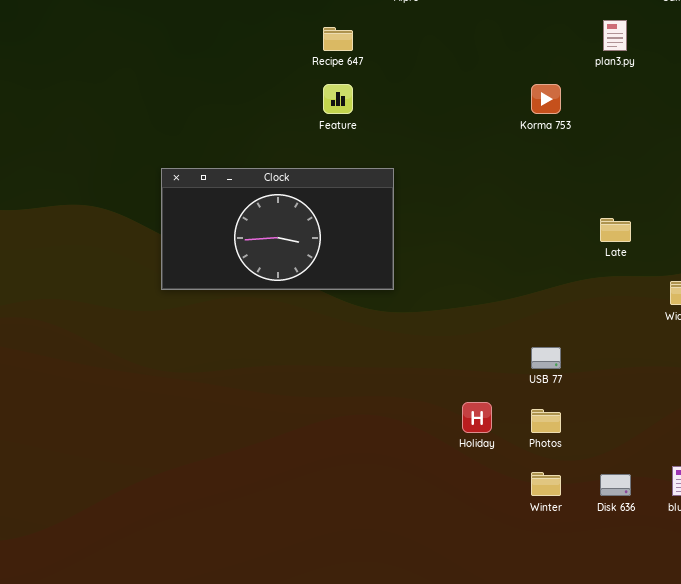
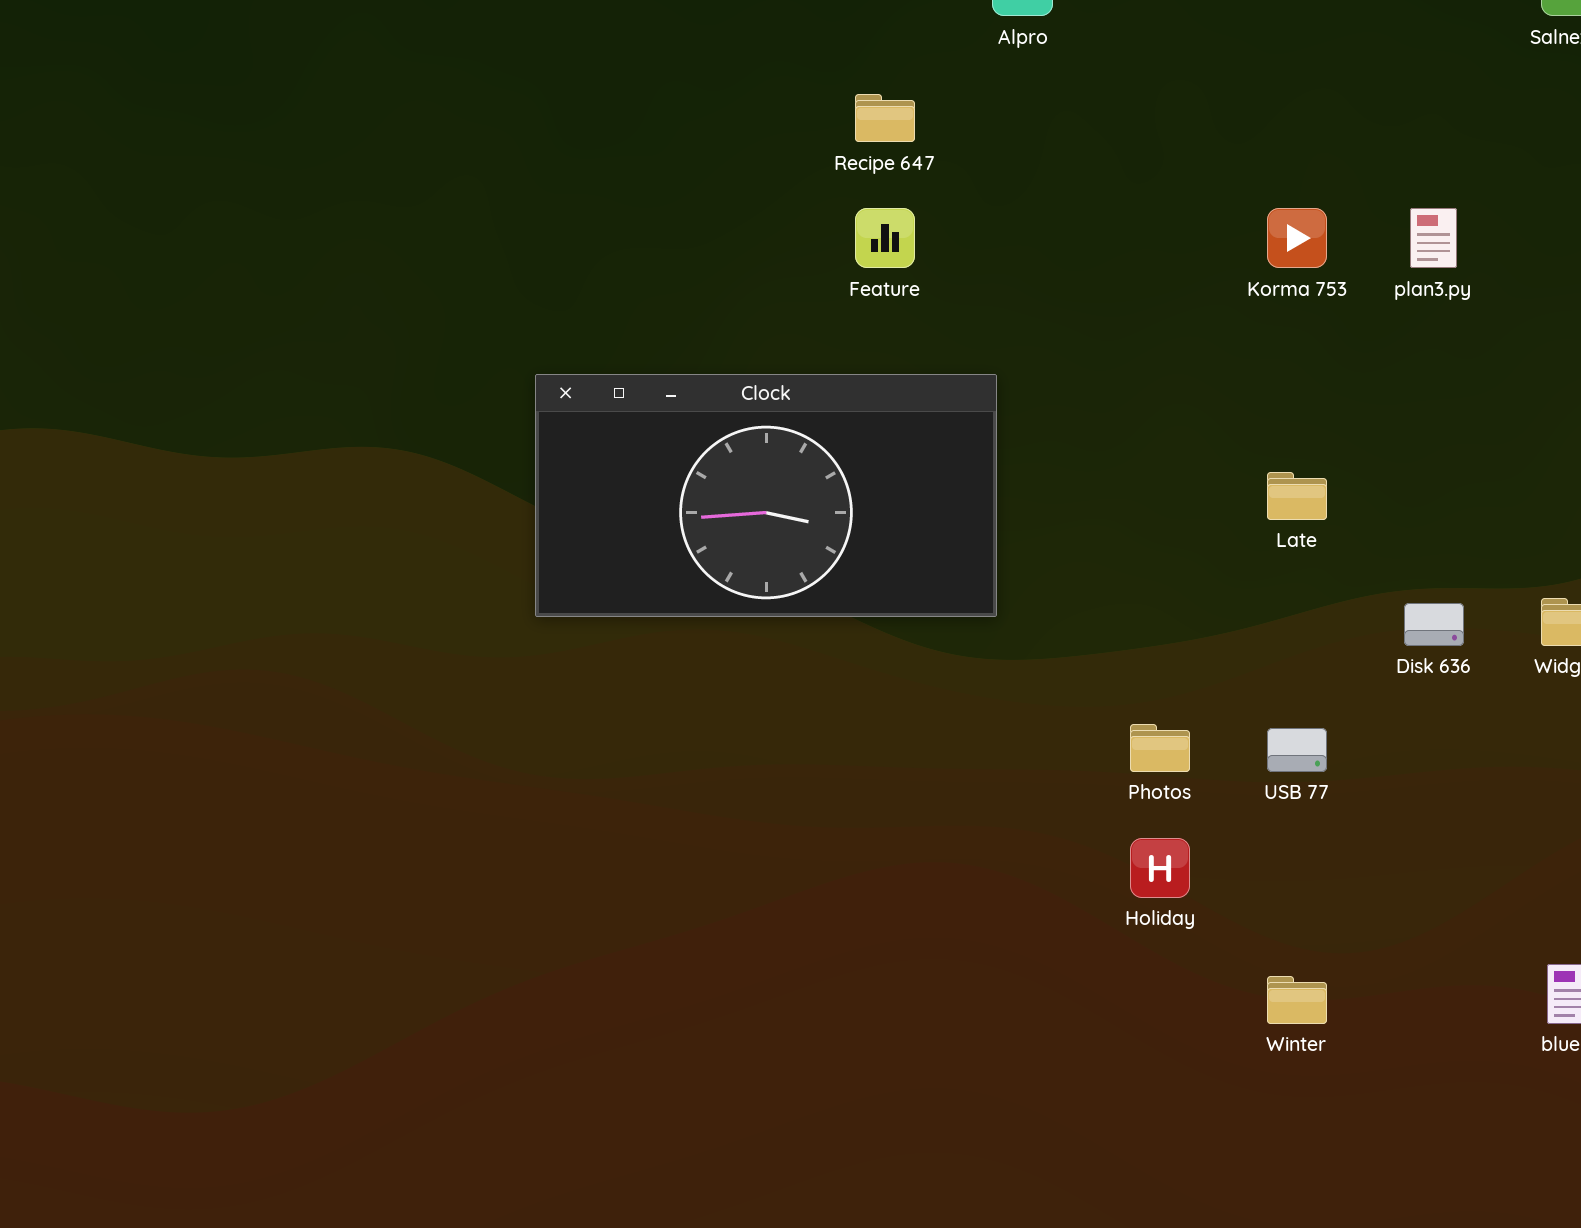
plan3.py: [603,20,627,51] -> [1410,208,1457,268], moved
Late: [600,218,631,242] -> [1267,472,1327,520], moved
Photos: [531,409,561,433] -> [1130,724,1190,772], moved
Disk 636: [600,474,631,496] -> [1404,603,1464,646], moved

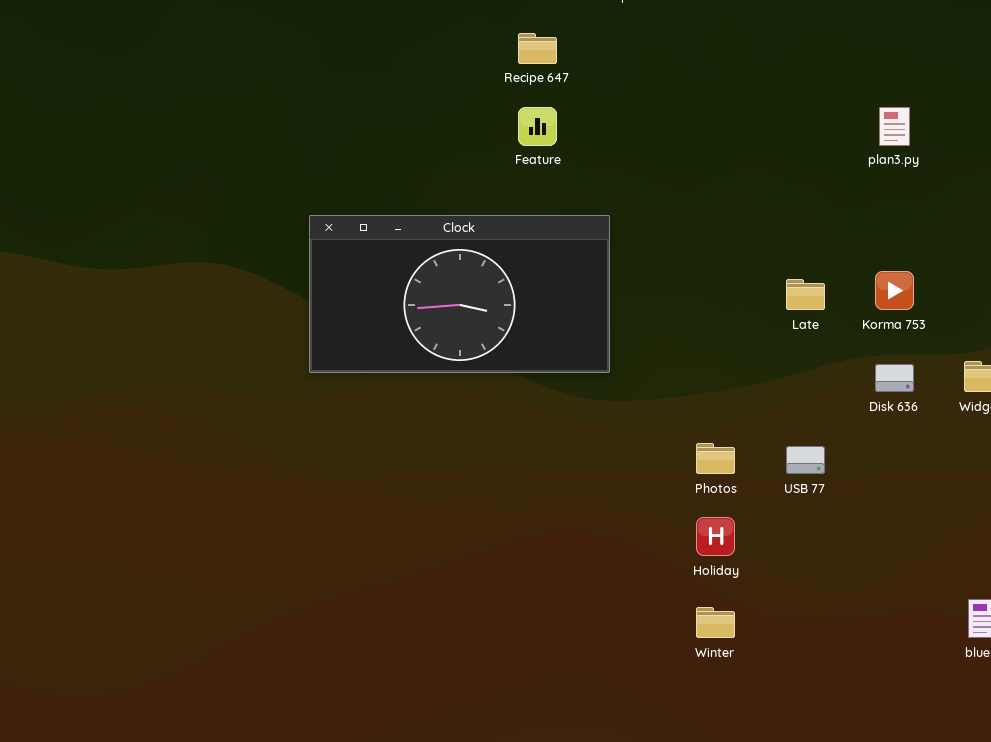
Korma 753: [1267,208,1327,268] -> [875,271,914,310], moved
Winter: [1267,976,1327,1024] -> [696,607,735,638], moved

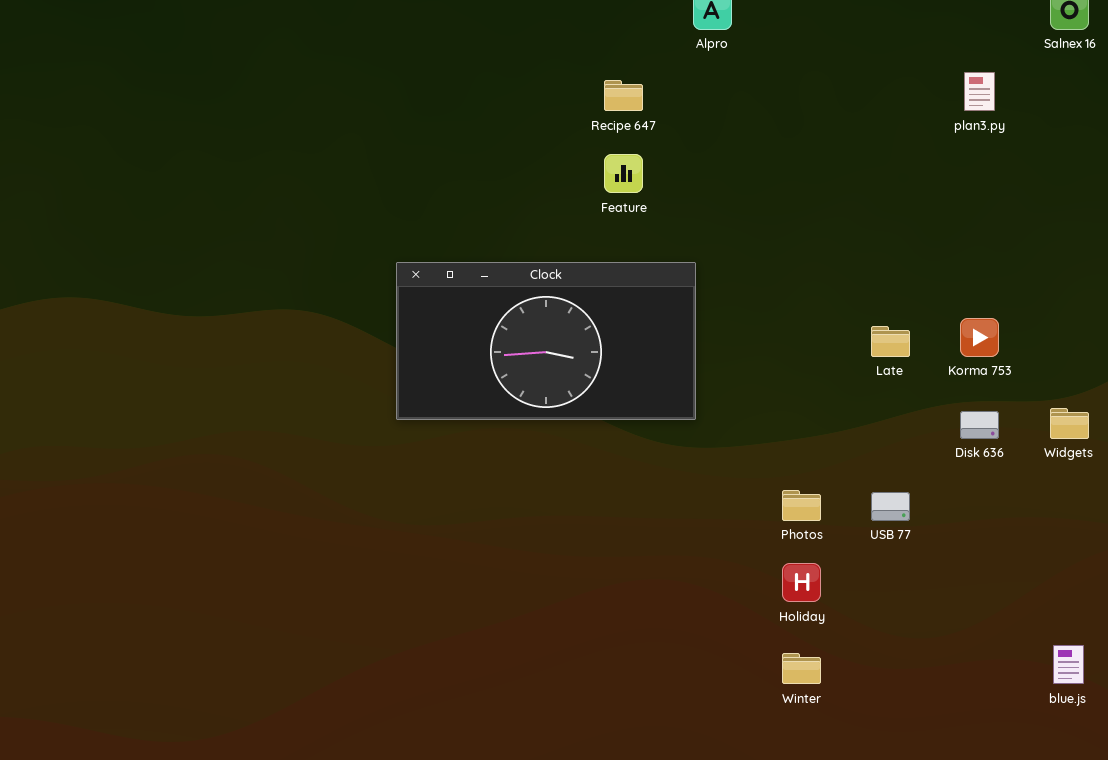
plan3.py: [879,107,910,146] -> [964,72,995,111], moved

